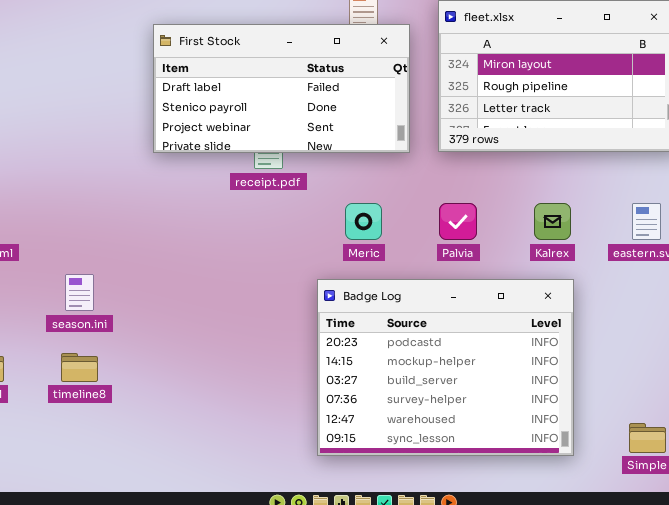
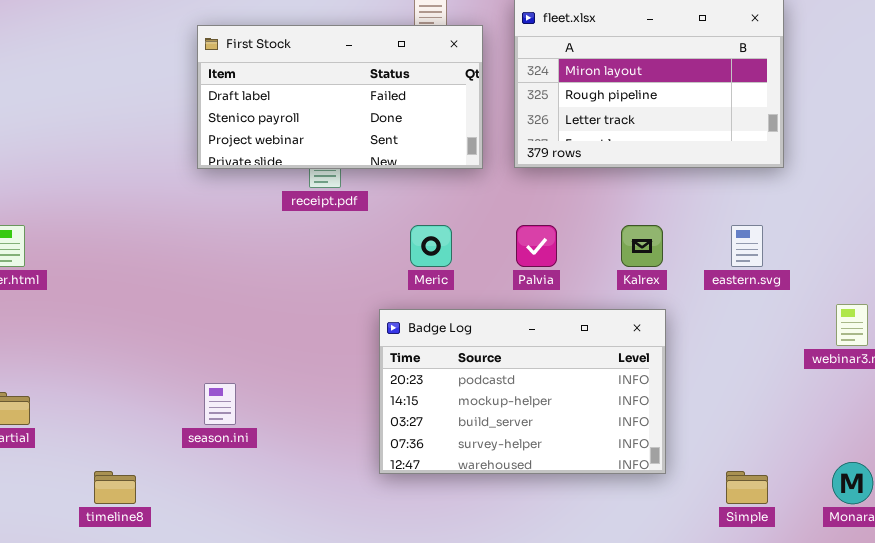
season.ini: [65,274,94,311] -> [204,383,236,425], moved
Badge Log: [317,279,574,456] -> [379,309,666,474], resized
timeline8: [61,353,98,382] -> [94,471,136,504], moved

